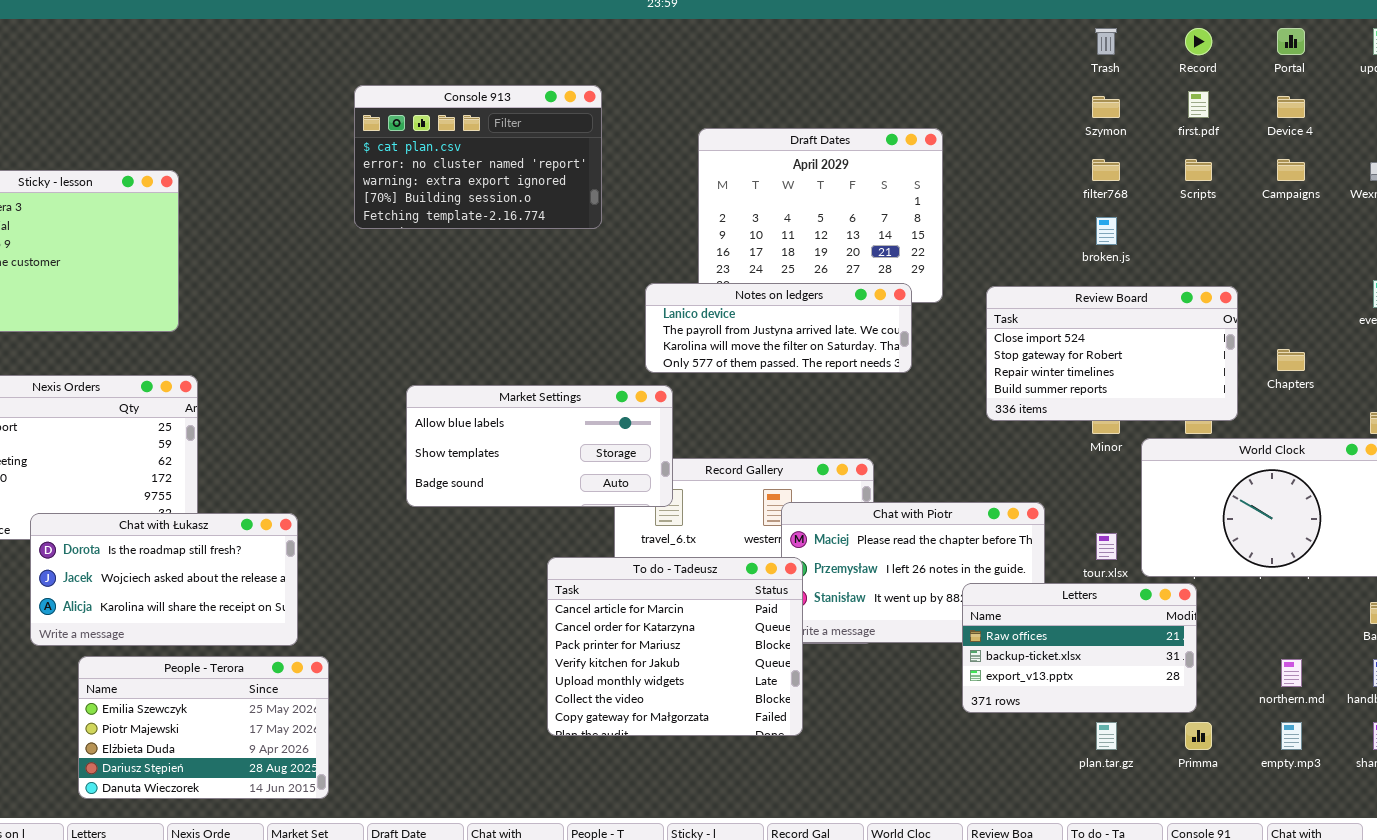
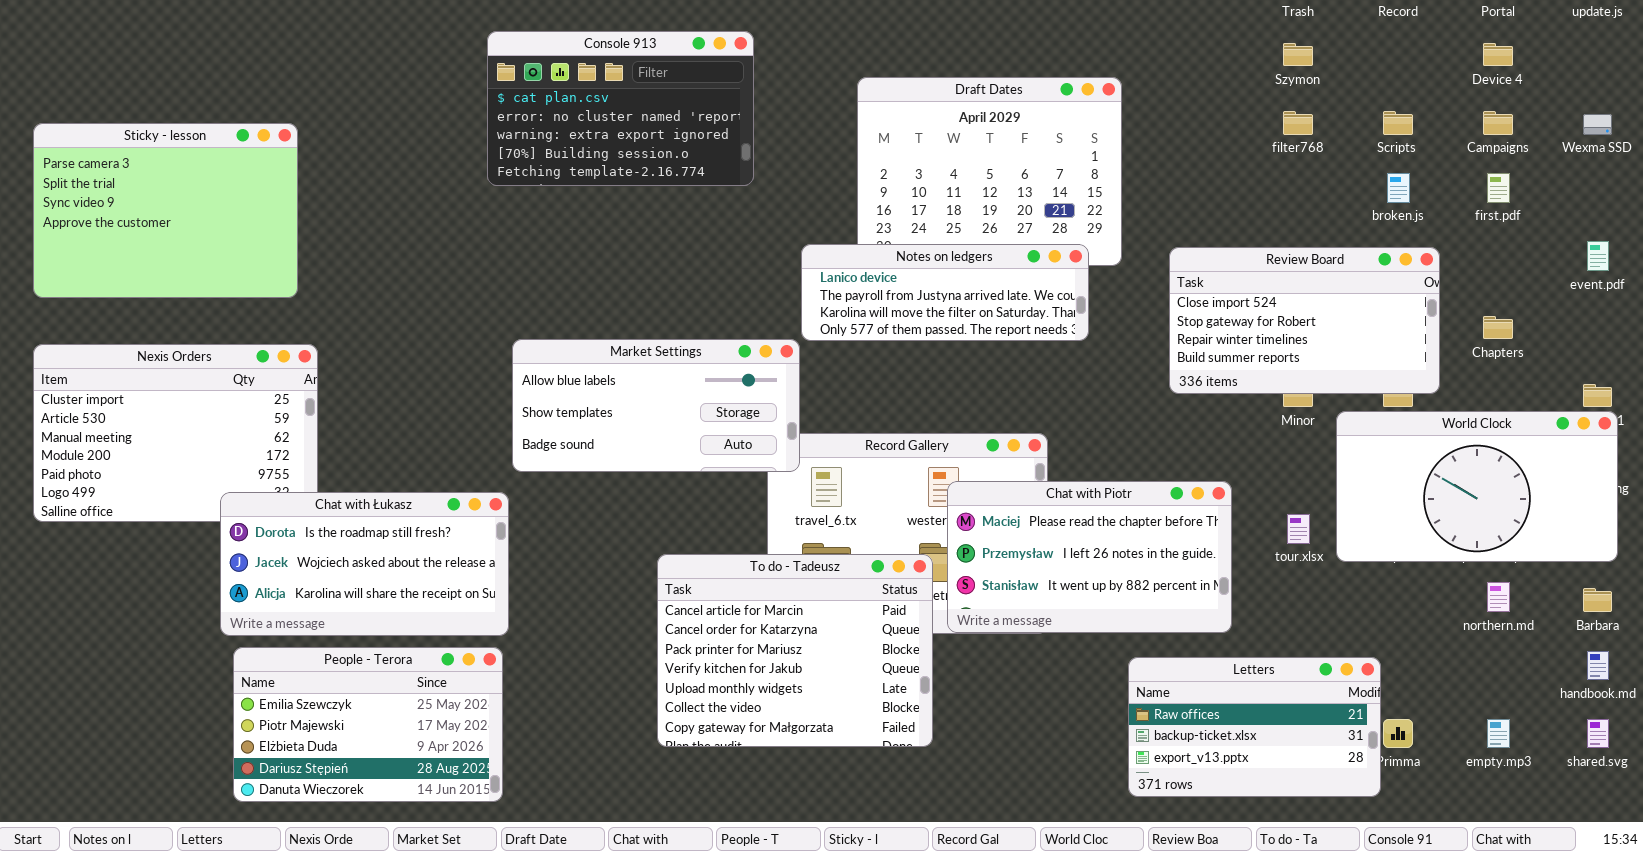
first.pdf: [1188,91,1209,118] -> [1487,173,1510,203], moved
broken.js: [1096,217,1117,245] -> [1387,173,1410,203], moved
Market Settings: [406,385,673,507] -> [512,339,800,472], moved
Chat with Łukasz: [30,513,298,646] -> [220,492,509,636], moved
To do - Tadeusz: [547,557,803,736] -> [657,554,933,747], moved
Letters: [962,583,1197,713] -> [1128,657,1381,797], moved
People - Terora: [78,656,329,799] -> [233,647,503,802], moved
northern.md: [1281,659,1302,687] -> [1487,582,1510,612], moved

